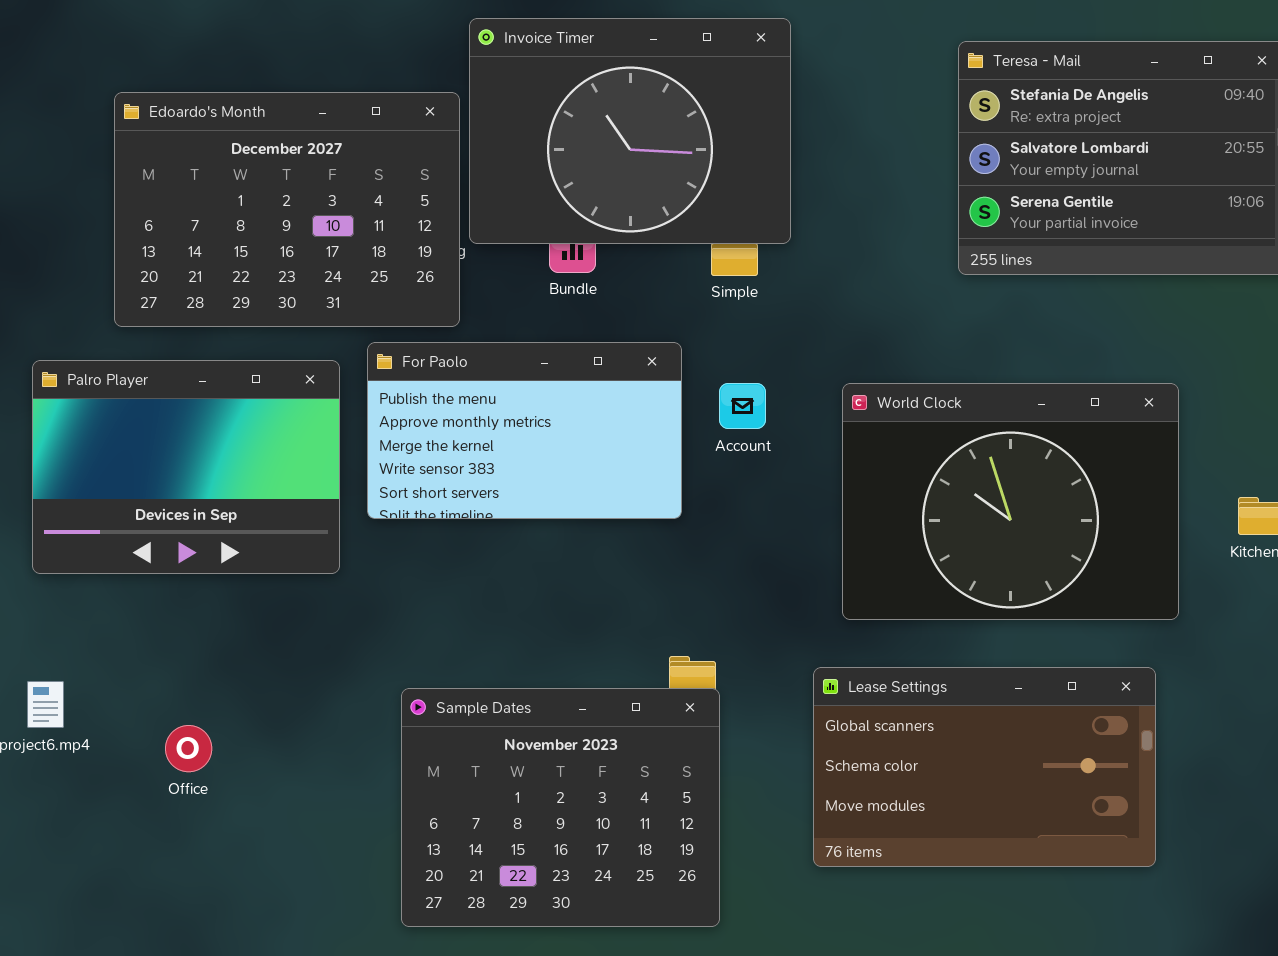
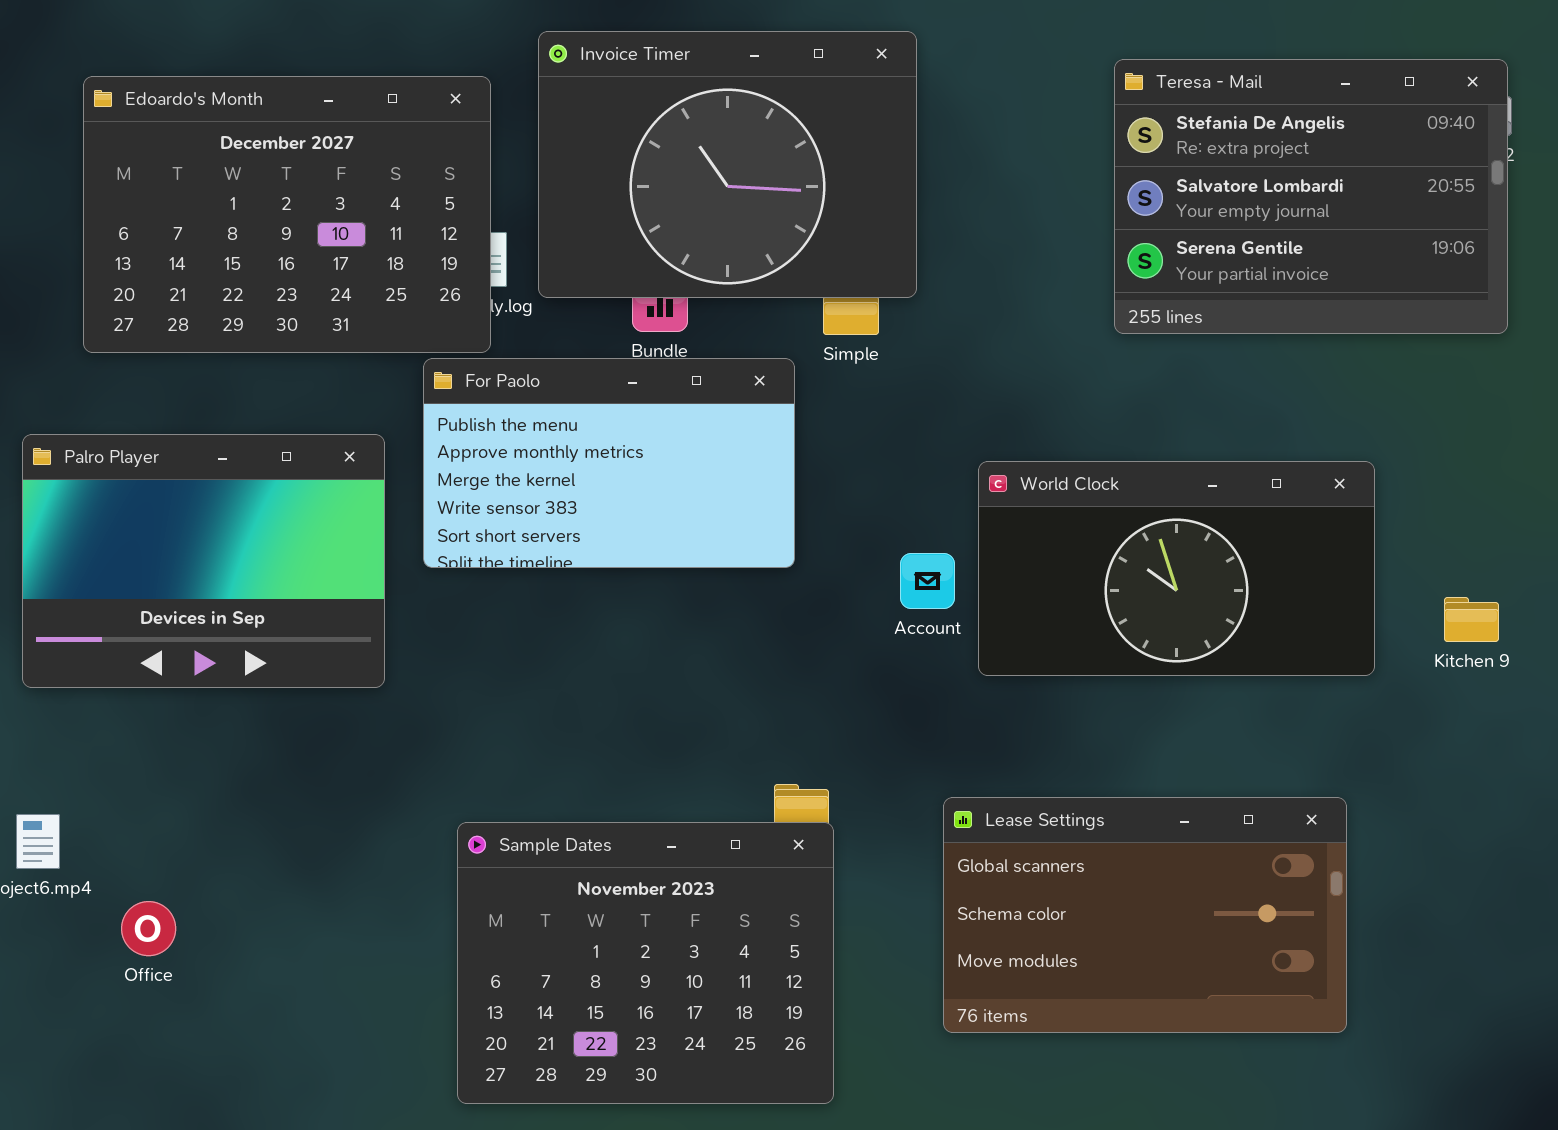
Edoardo's Month: [114,92,460,327] -> [83,76,491,353], moved
For Paolo: [367,342,682,519] -> [423,358,795,568], moved
Account: [719,383,766,429] -> [900,553,955,609], moved
World Clock: [842,383,1179,620] -> [978,461,1375,676], resized
Office: [165,725,212,772] -> [121,901,176,956], moved

